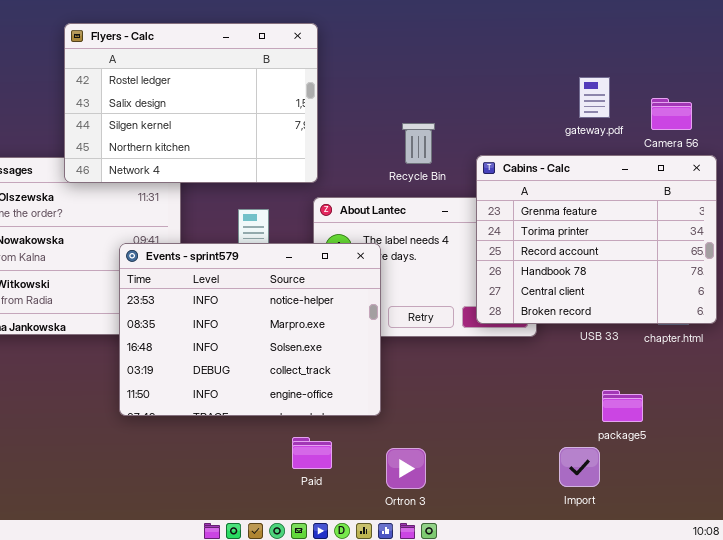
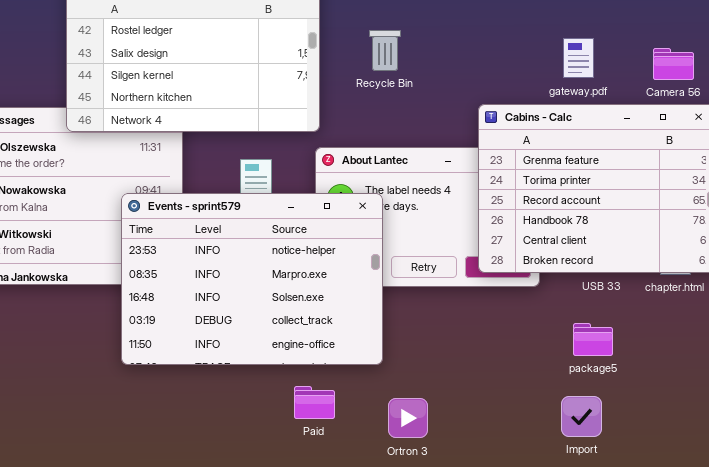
gateway.pdf: [579,77,610,118] -> [563,38,594,78], moved
Recycle Bin: [402,123,435,164] -> [369,30,401,71], moved
package5: [602,390,643,422] -> [573,323,613,356], moved

